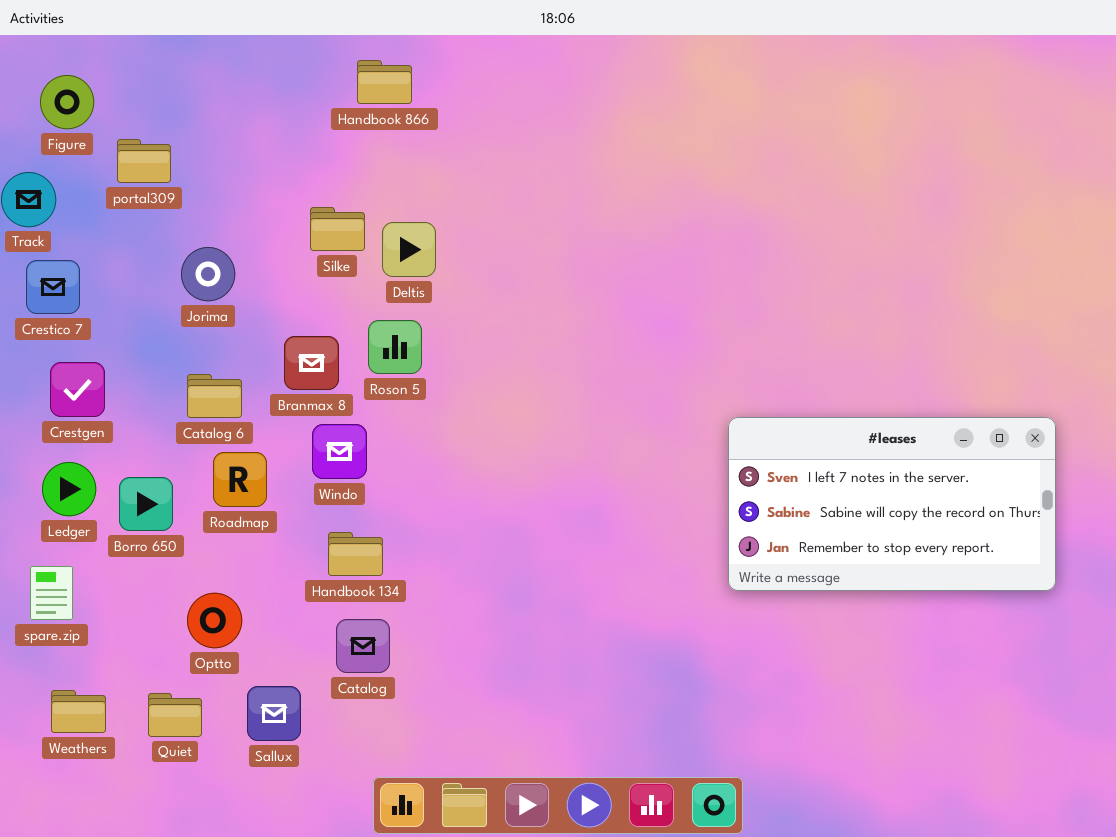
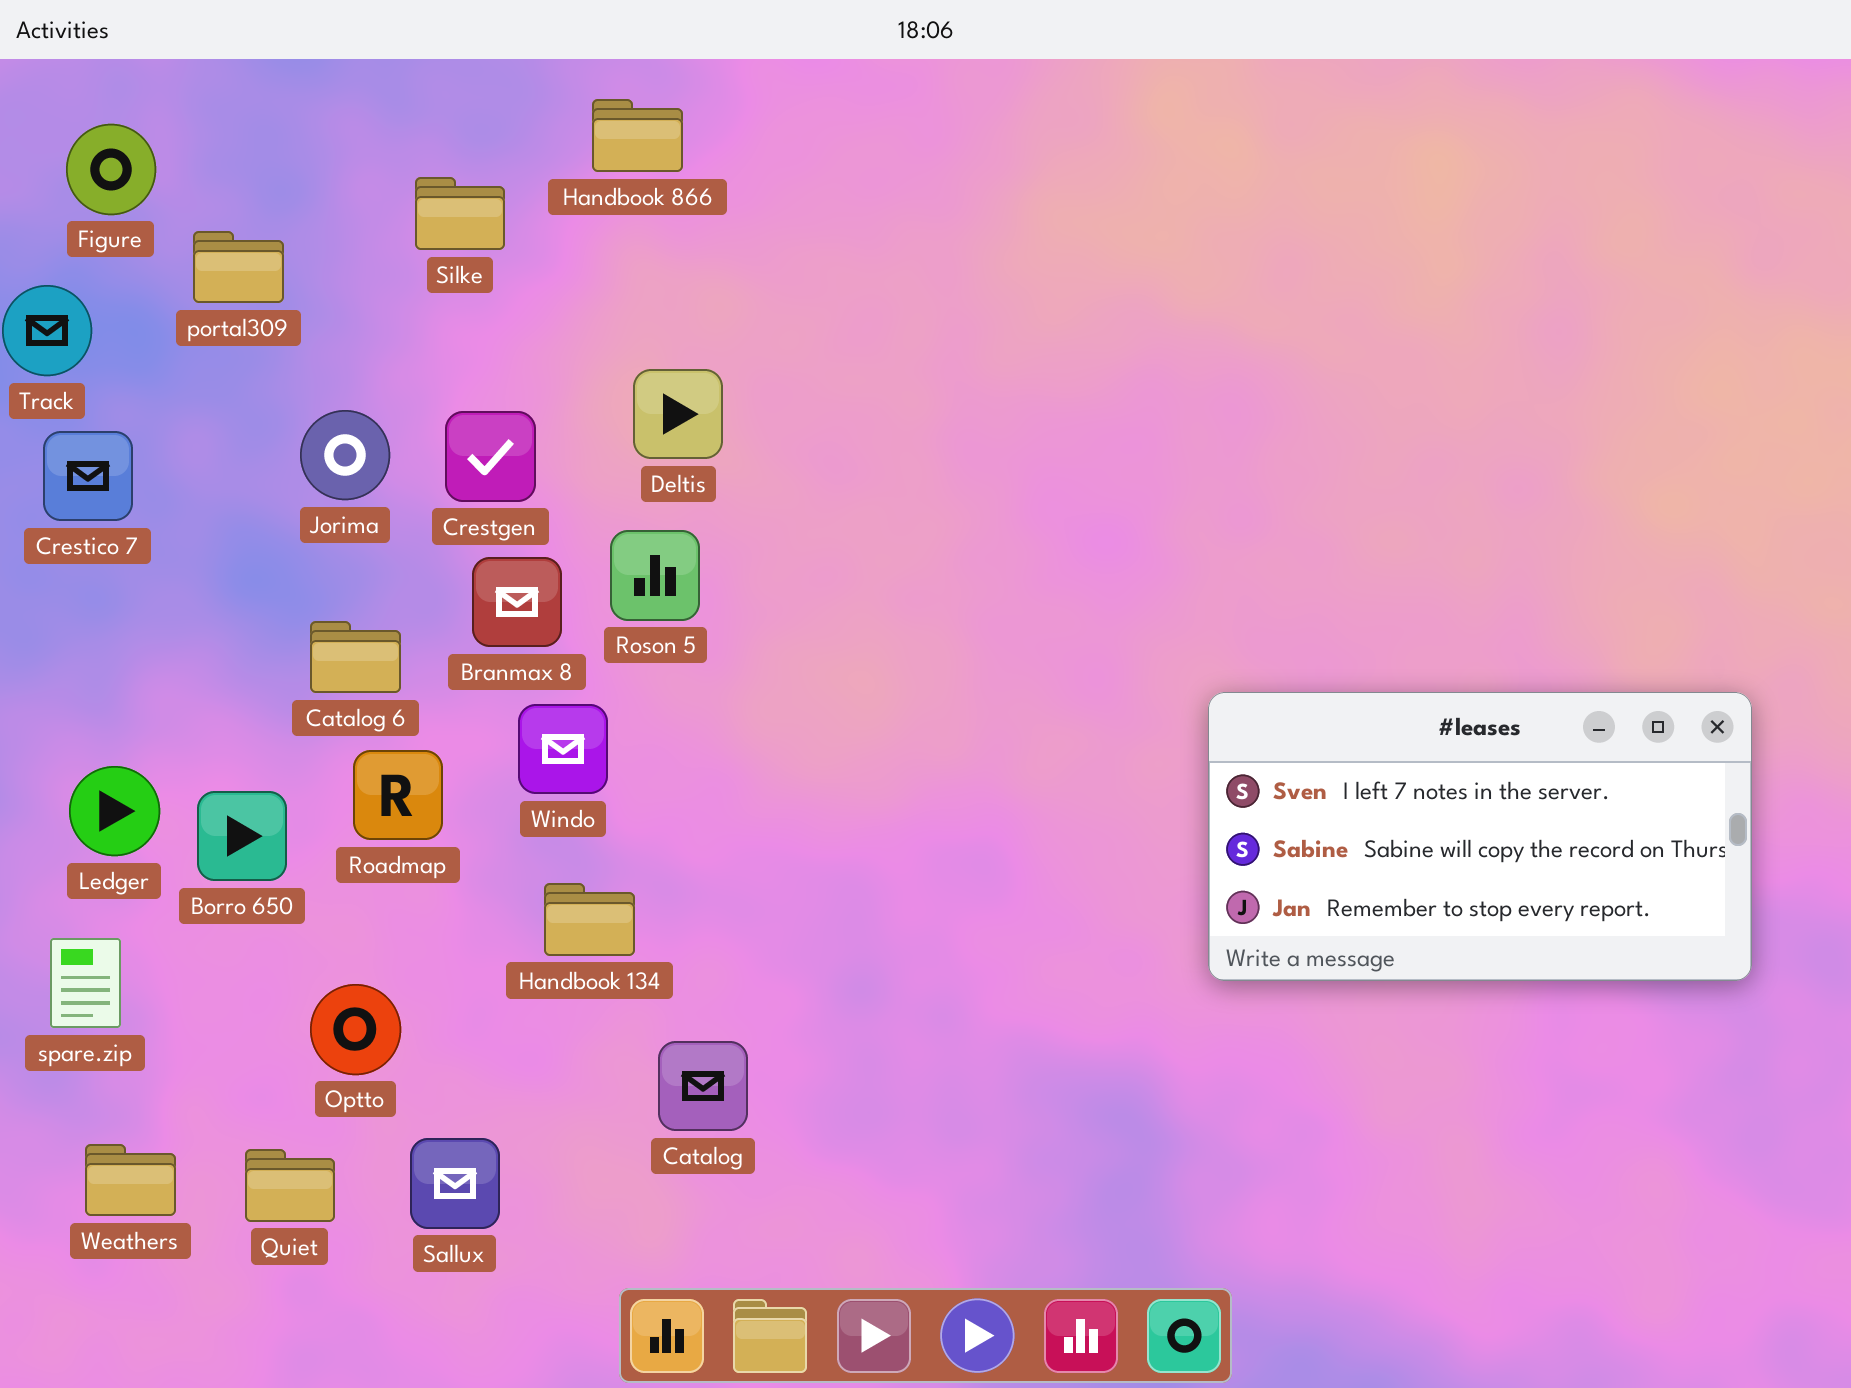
Silke: [310,207,365,251] -> [415,177,505,250], moved
Crestgen: [50,362,105,417] -> [445,411,536,502], moved
Catalog: [336,619,390,673] -> [658,1041,748,1131], moved

